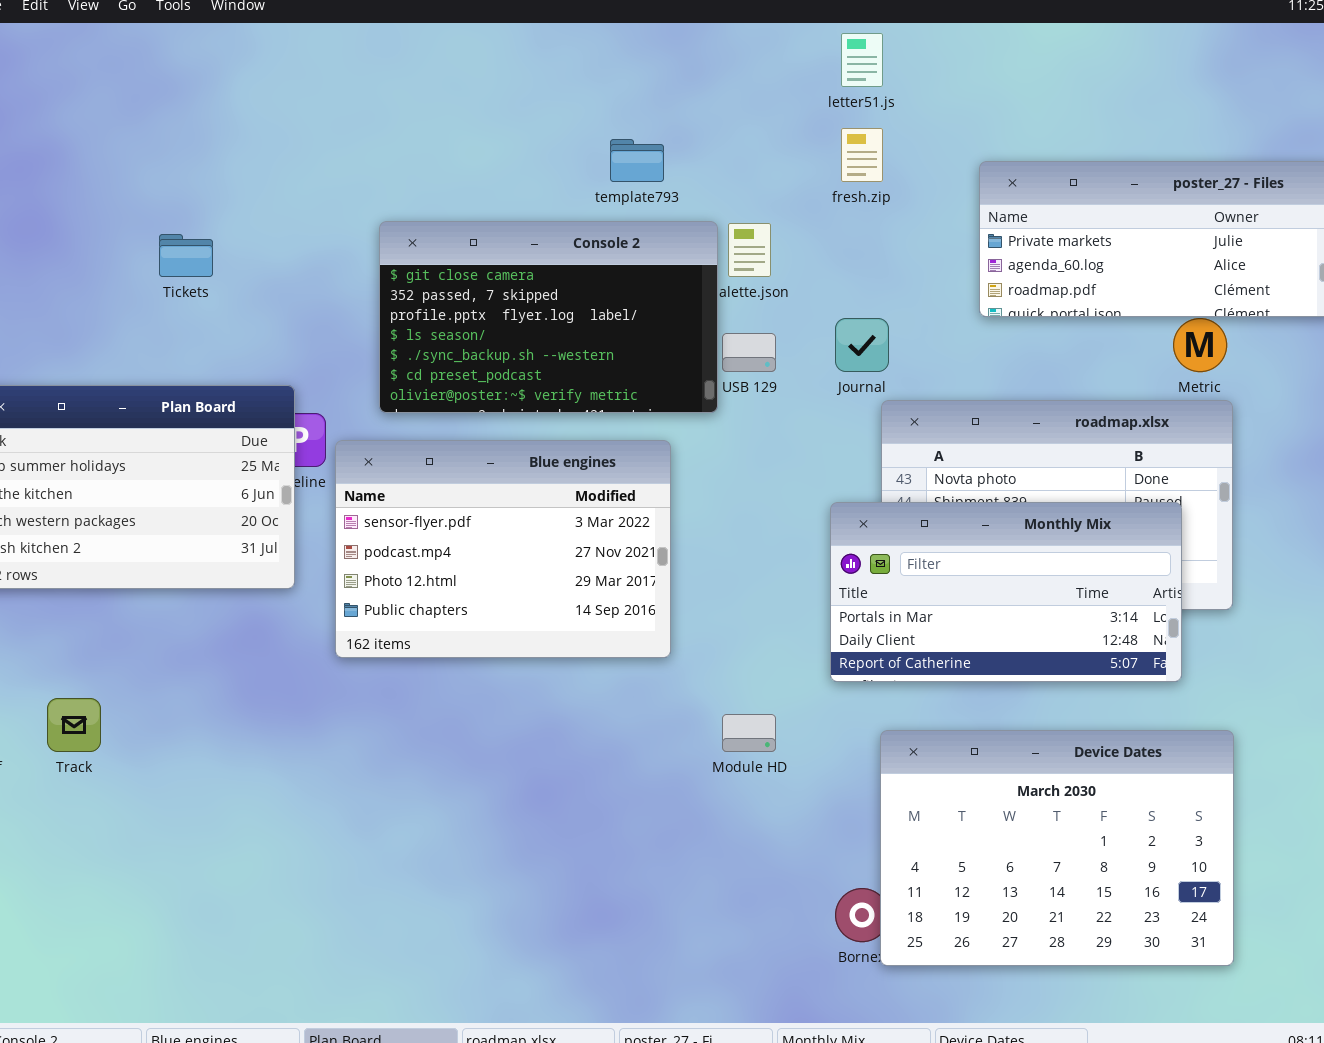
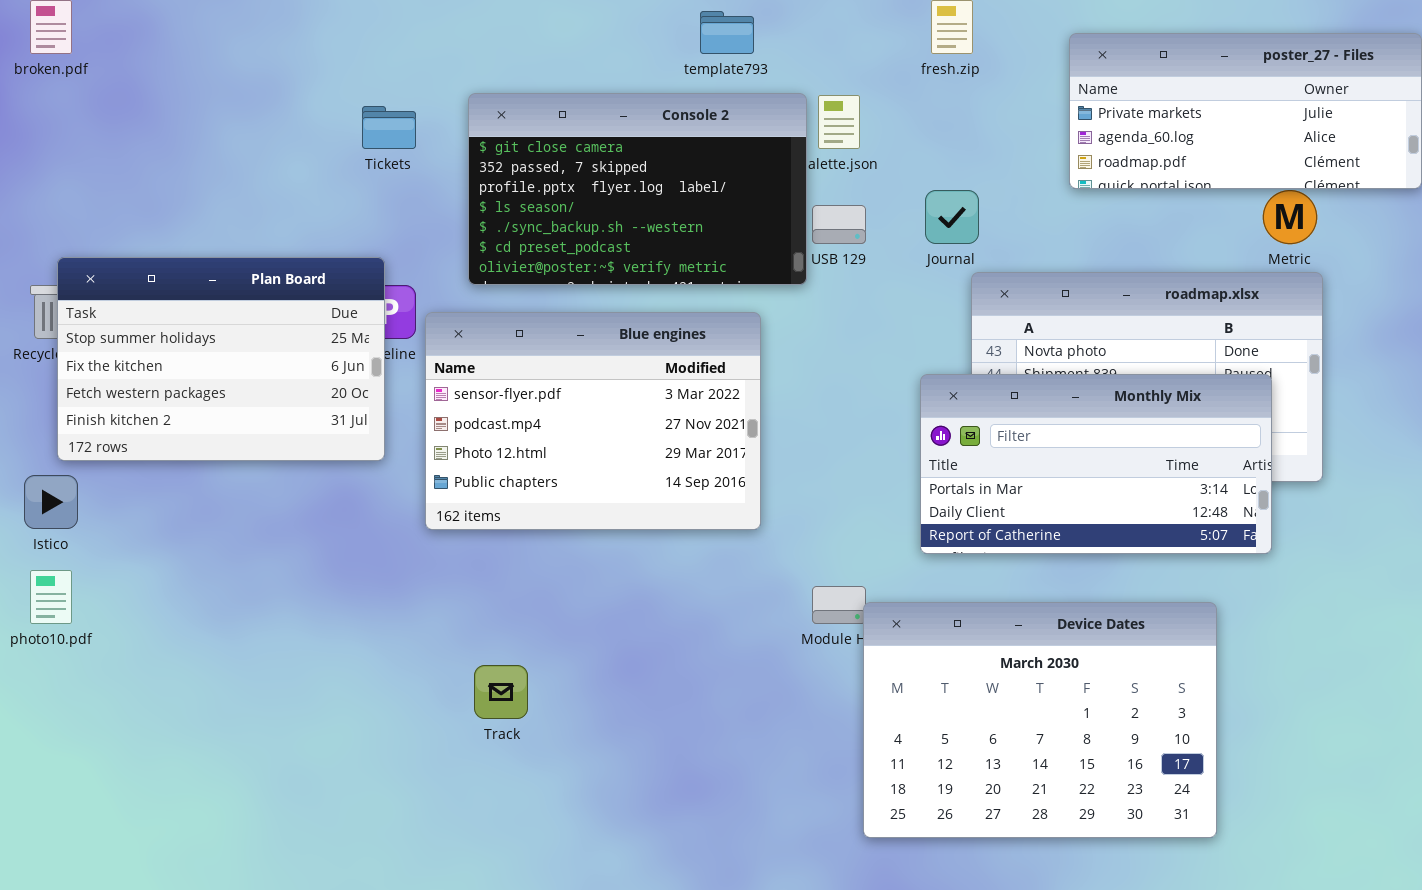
Tickets: [159,234,213,277] -> [362,106,416,149], moved
Track: [47,698,101,752] -> [474,665,528,719], moved
Device Dates: [880,730,1234,966] -> [863,602,1217,838], moved

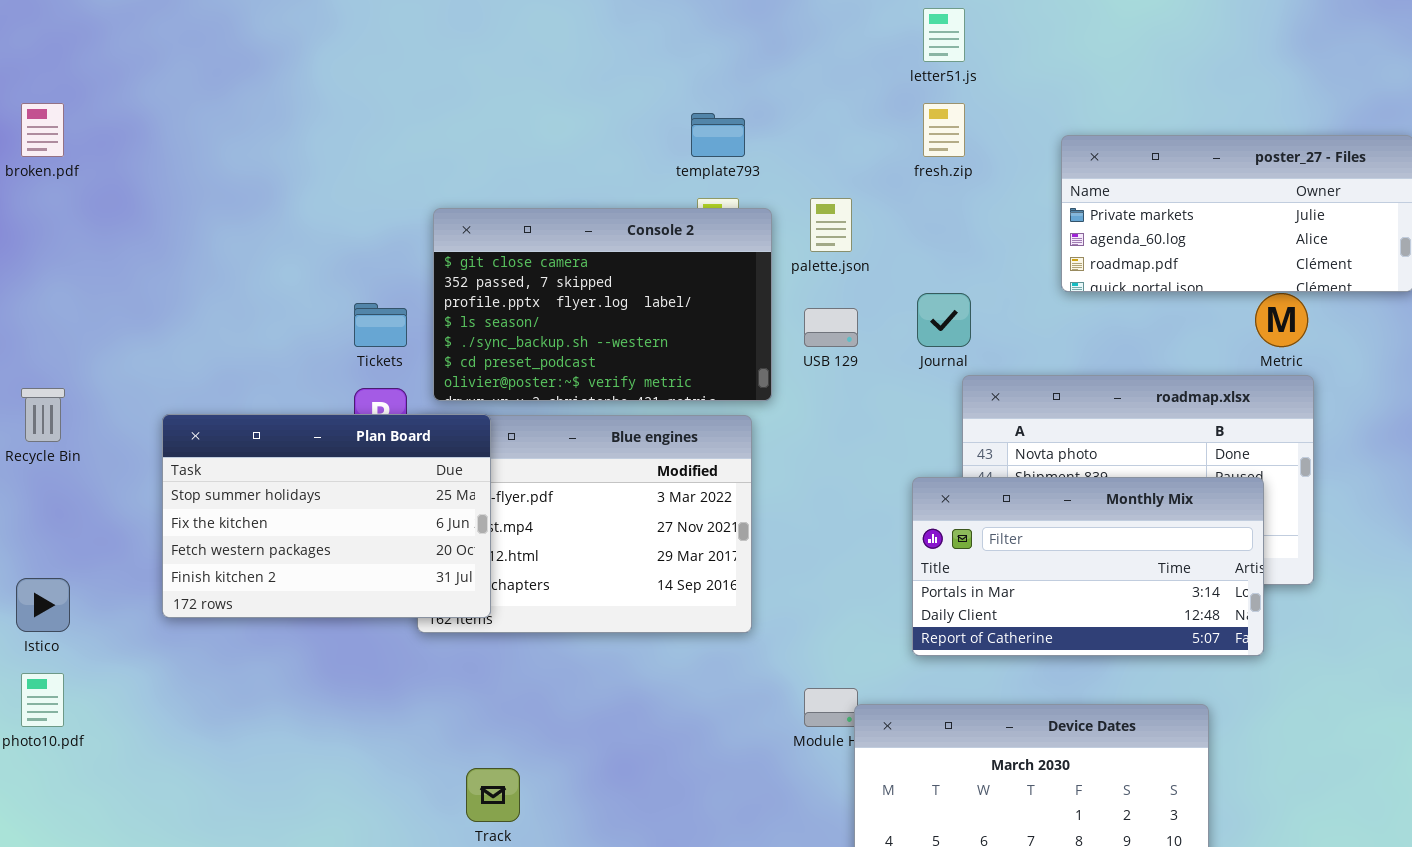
Console 2: [468,93,807,285] -> [433,208,772,401], moved
Tickets: [362,106,416,149] -> [354,303,407,347], moved
Plan Board: [57,257,385,461] -> [162,414,491,618], moved

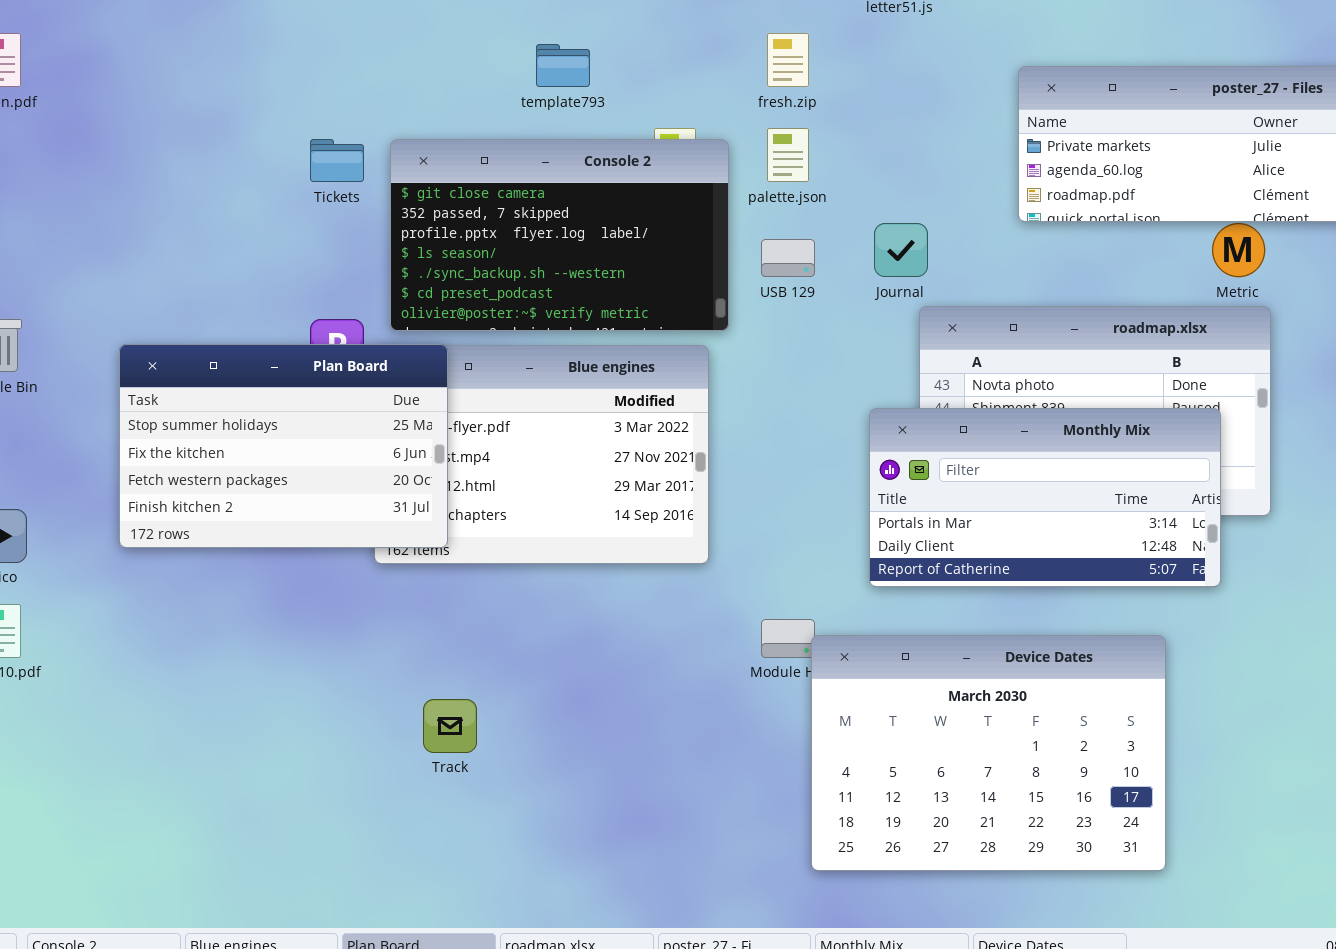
fresh.zip: [923,103,965,157] -> [767,33,809,87], moved
template793: [691,113,745,157] -> [536,44,590,87], moved
Tickets: [354,303,407,347] -> [310,139,364,182], moved

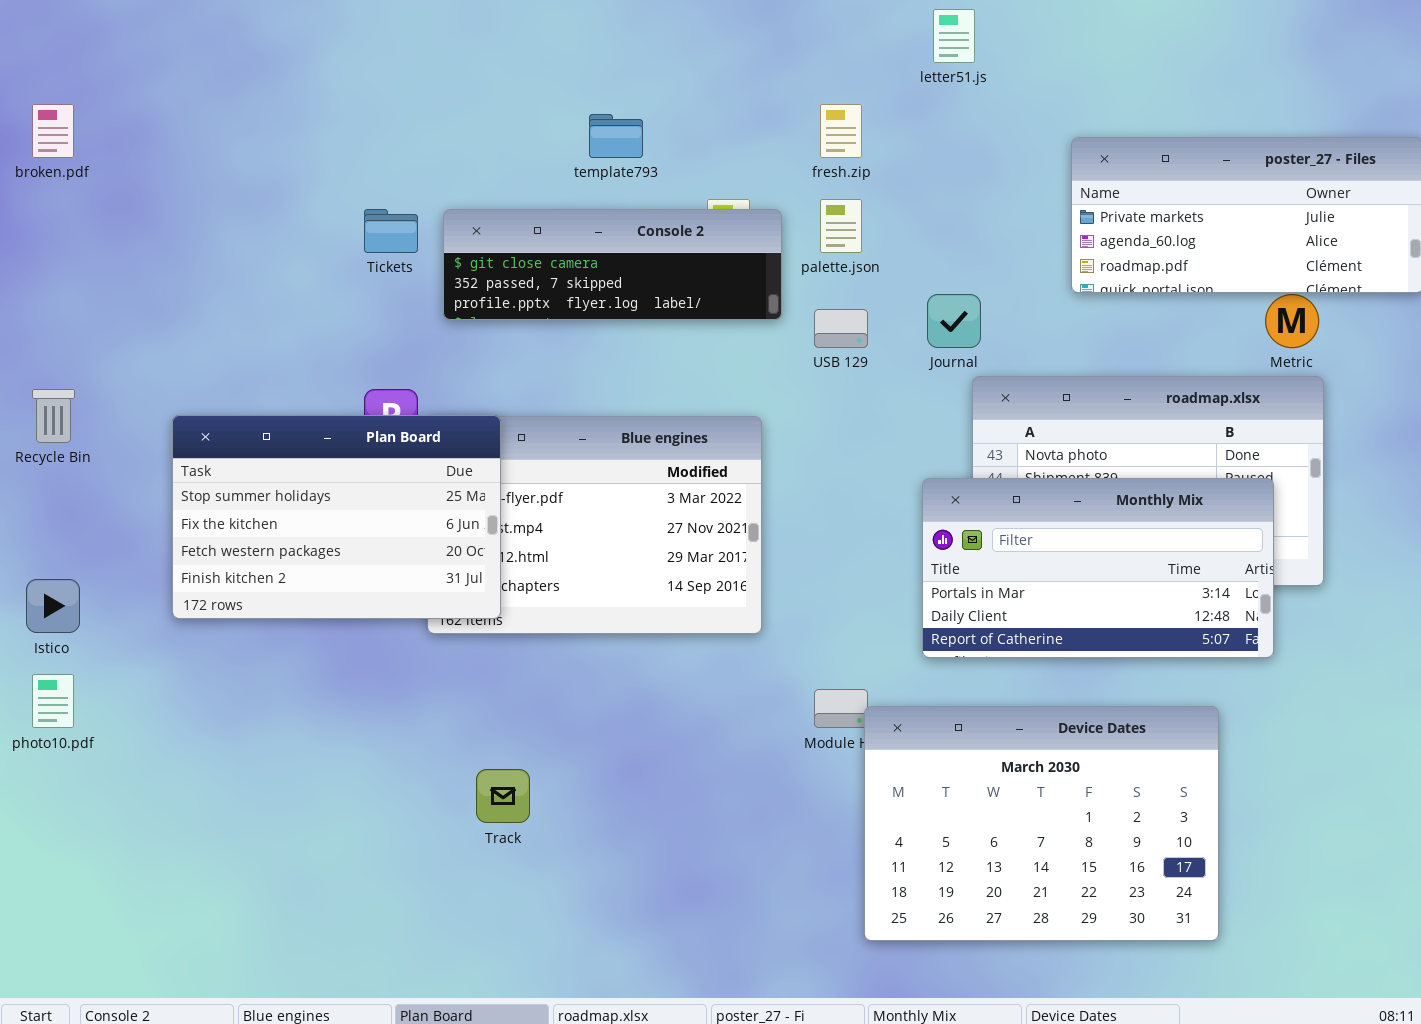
Console 2: [390,139,729,331] -> [443,209,782,320], resized

